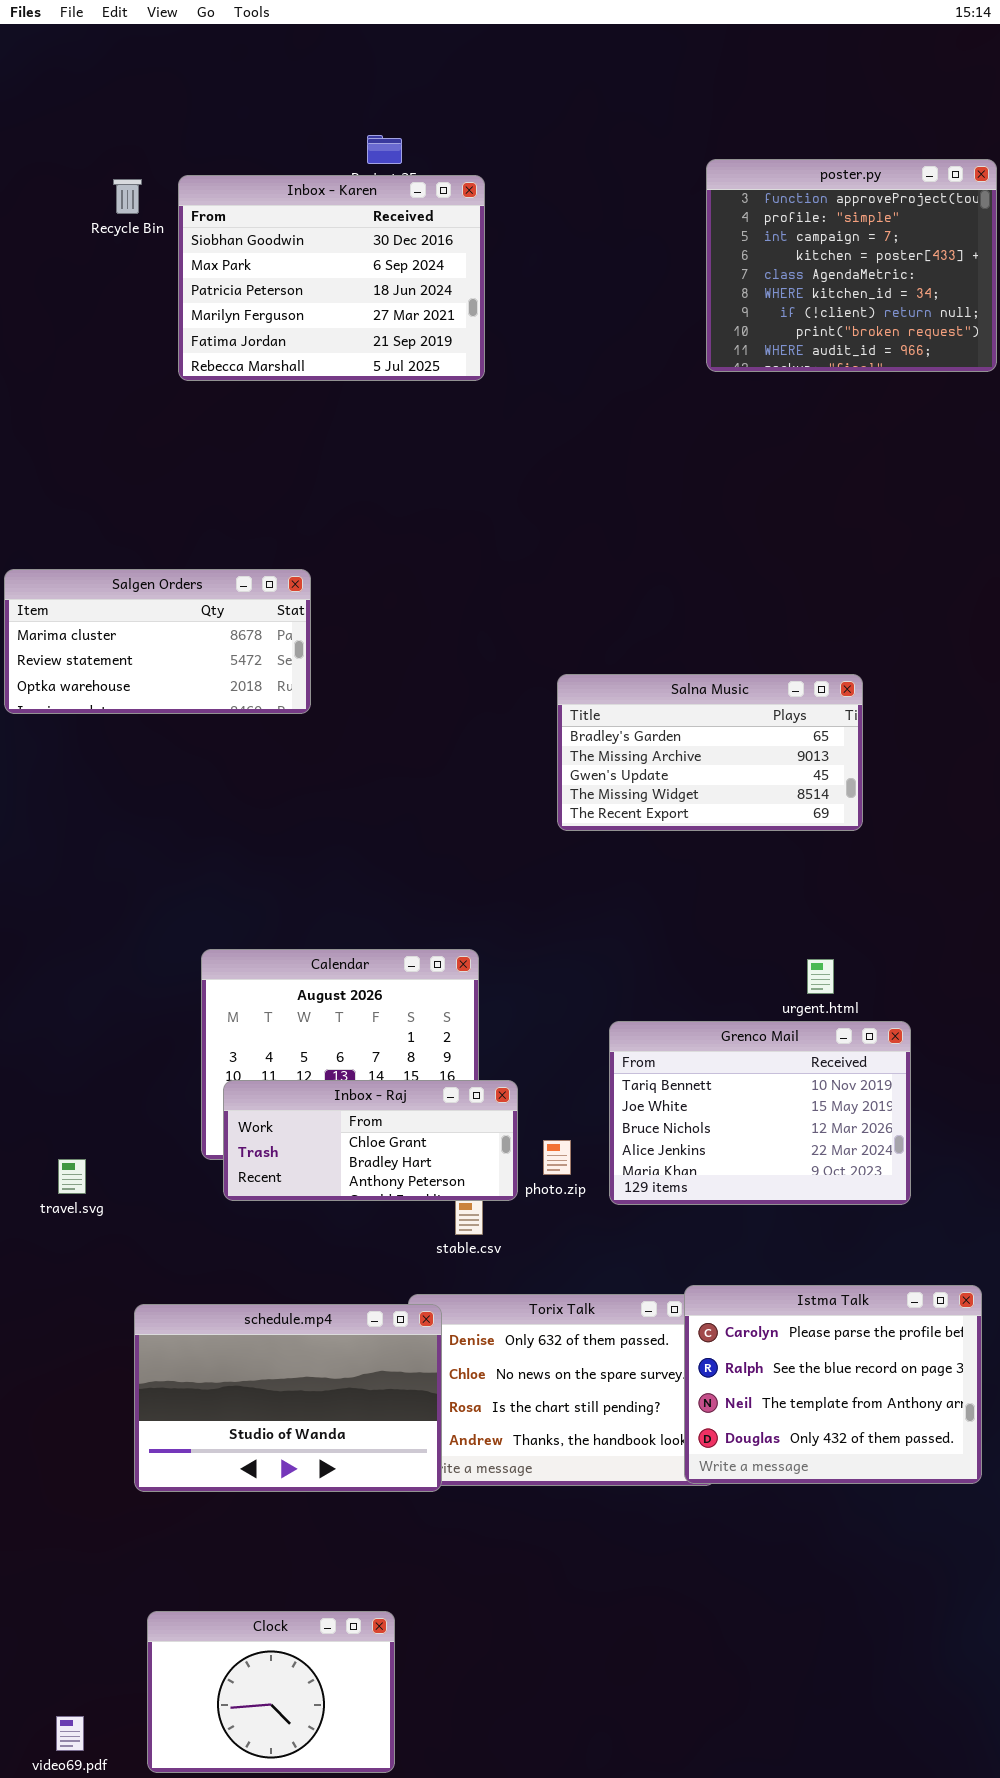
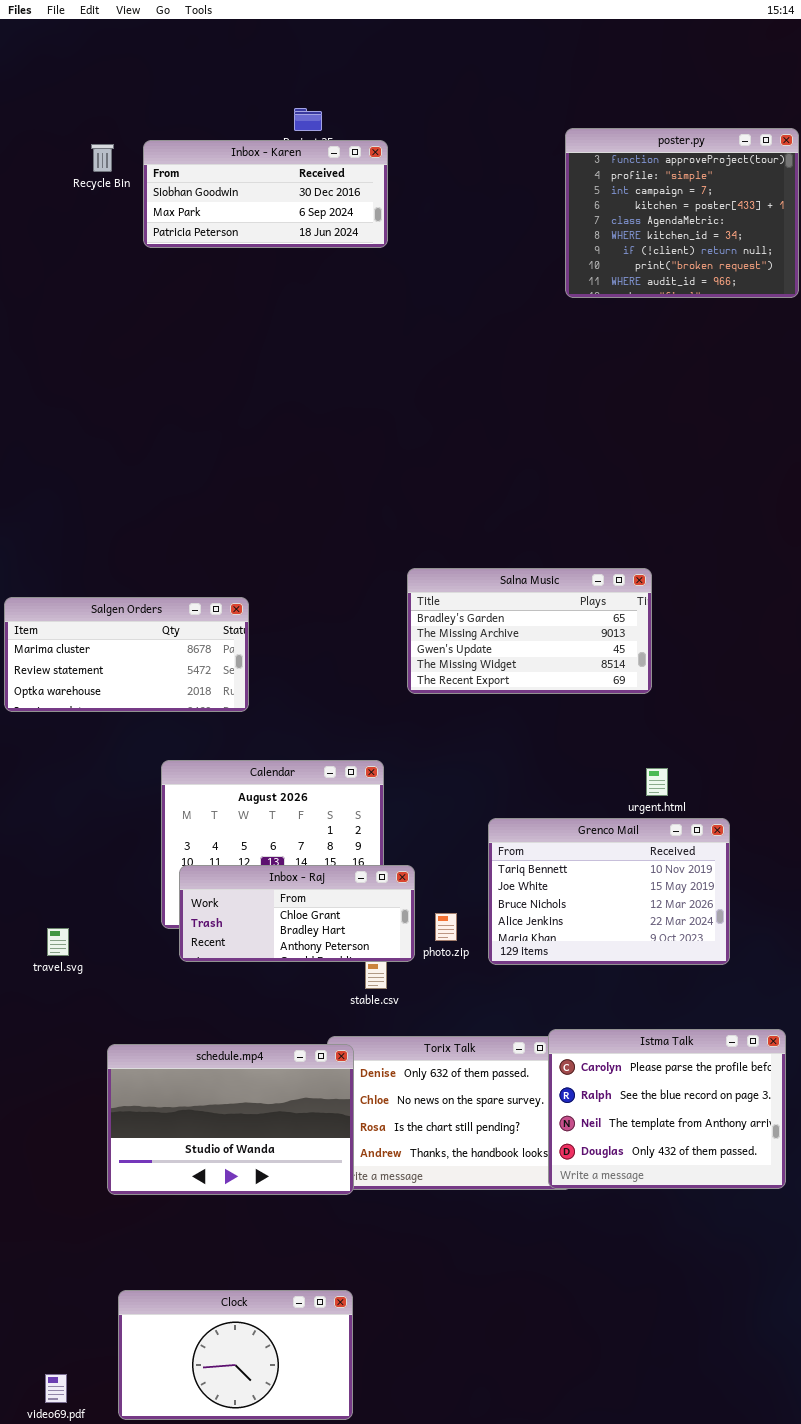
Inbox - Karen: [178,175,485,381] -> [143,140,388,248], resized
Salgen Orders: [4,569,311,714] -> [4,597,249,712], moved
Salna Music: [557,674,863,831] -> [407,568,652,694], moved
Clock: [147,1611,395,1773] -> [118,1290,353,1420], resized

